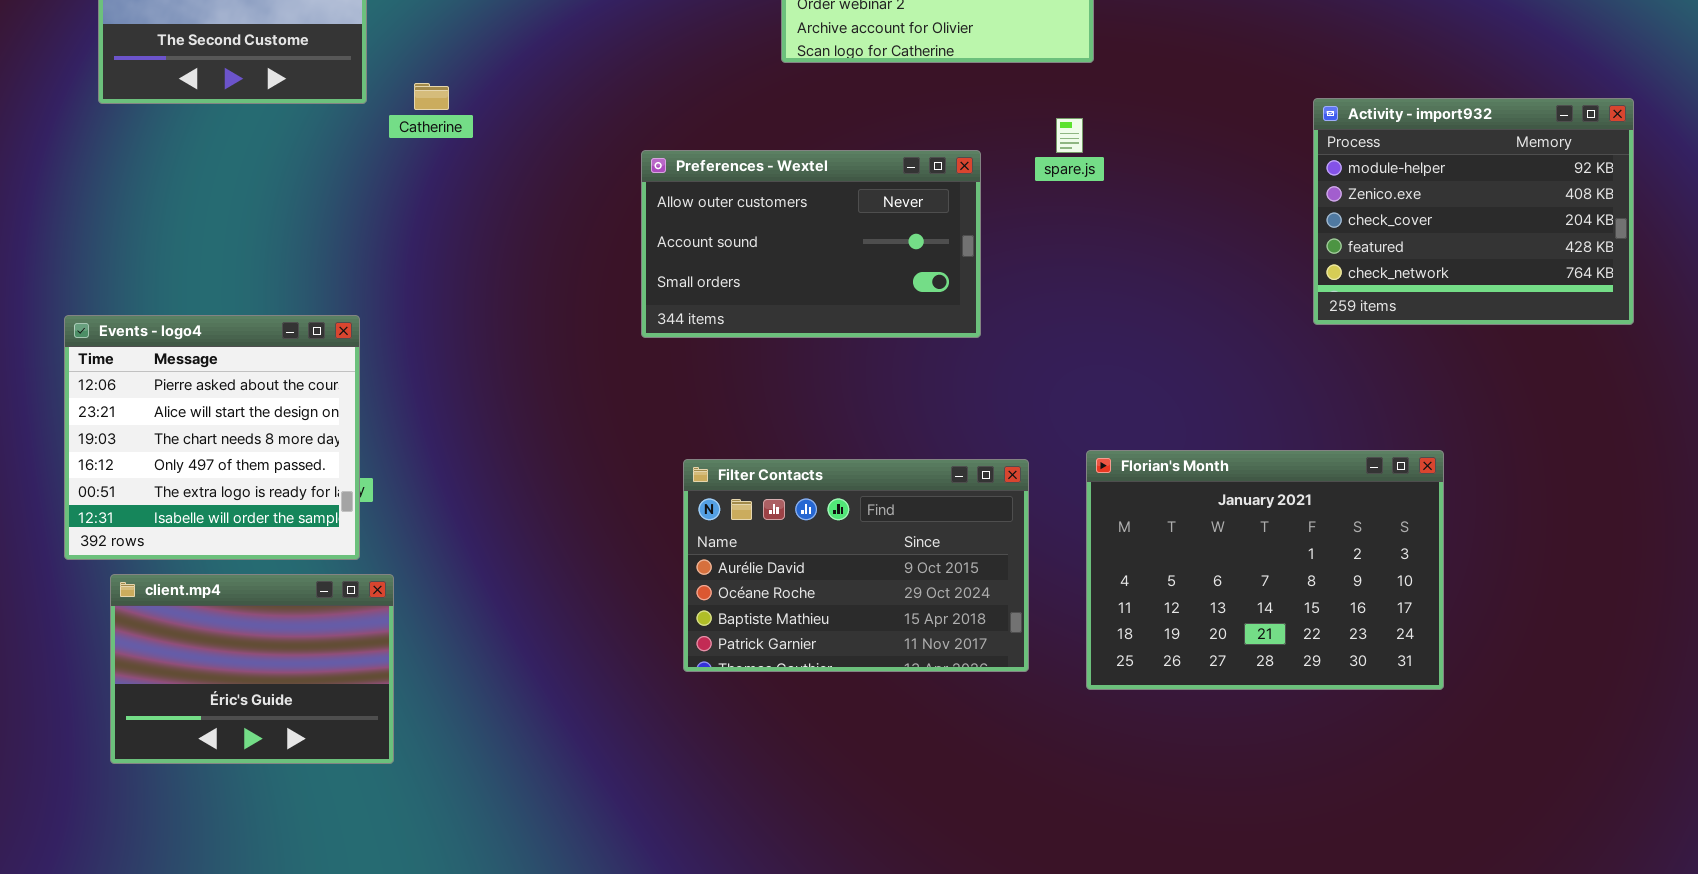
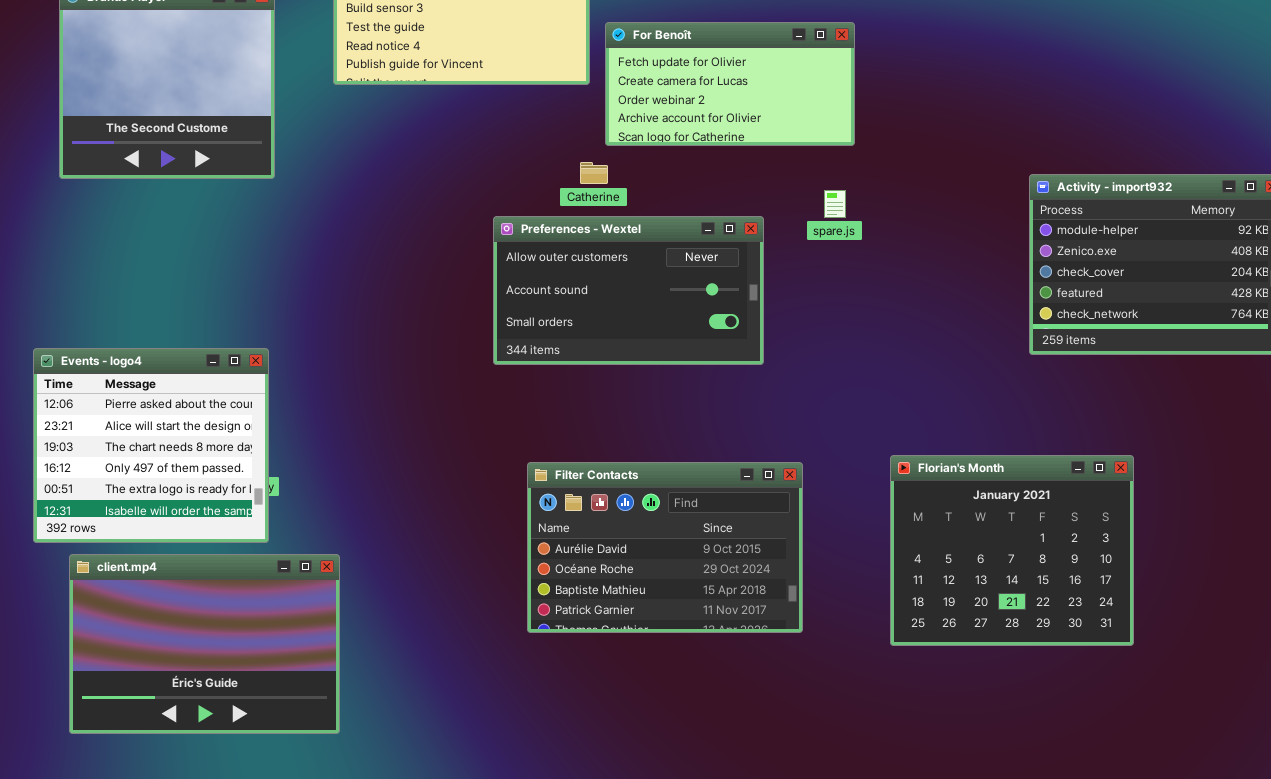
Catherine: [414,83,449,110] -> [580,162,608,184], moved
Florian's Month: [1086,450,1444,690] -> [890,455,1134,646], resized
client.mp4: [110,574,394,764] -> [69,554,340,734], resized

